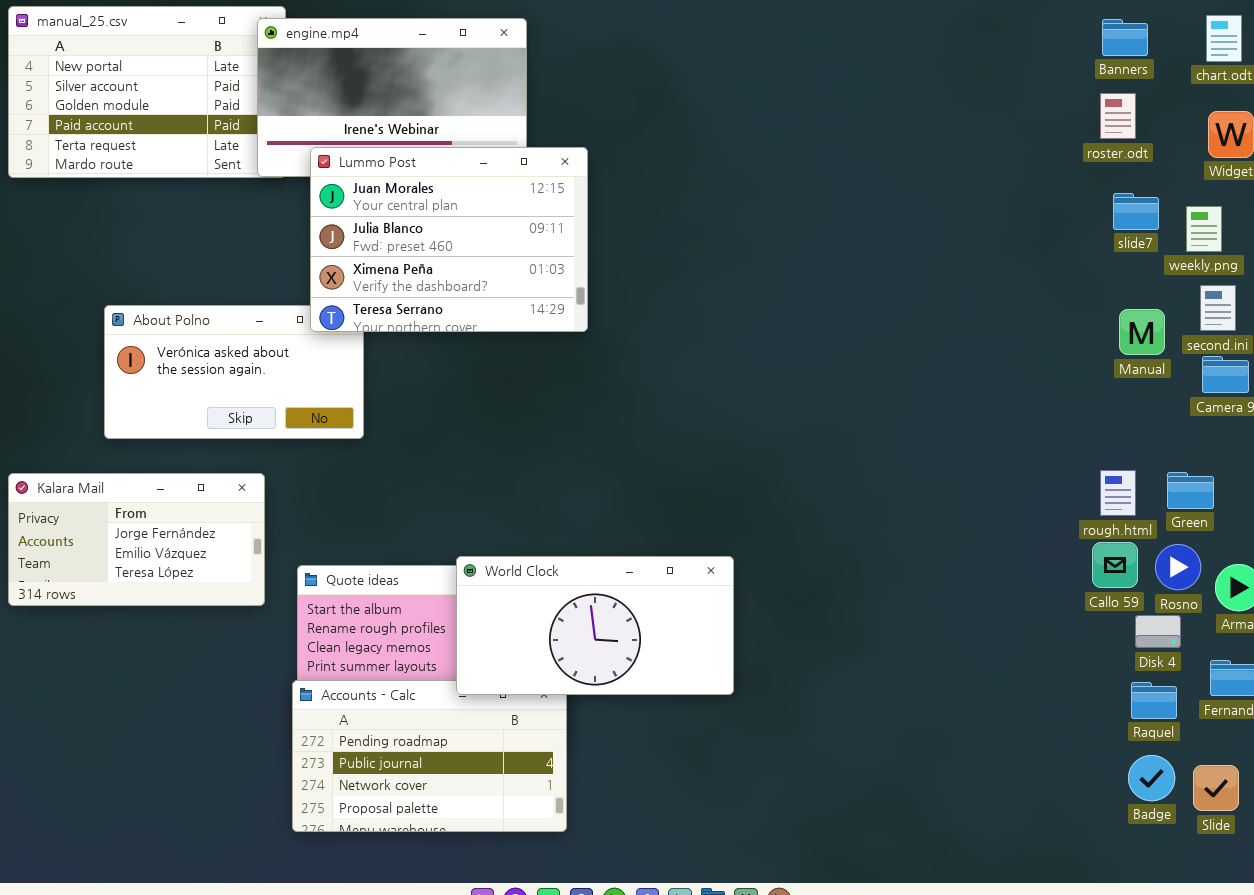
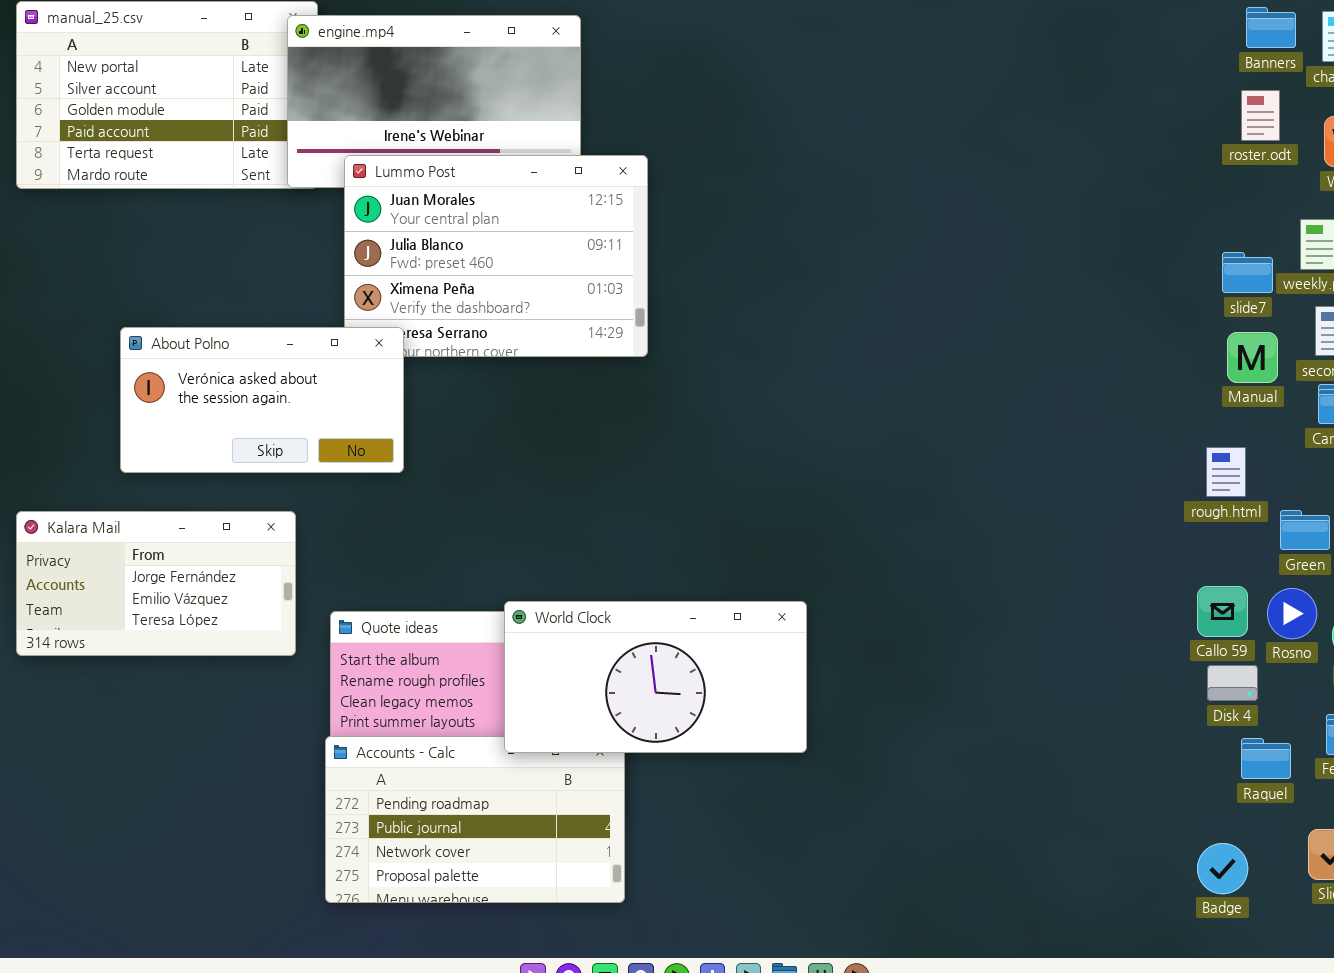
Banners: [1102,19,1148,56] -> [1246,7,1296,48], moved
roster.odt: [1100,93,1136,139] -> [1241,90,1280,141], moved
slide7: [1113,193,1159,230] -> [1222,252,1273,293], moved
About Polno: [104,305,364,439] -> [120,327,404,473], raised
rough.html: [1100,470,1136,516] -> [1206,447,1246,497], moved
Disk 4: [1135,615,1181,648] -> [1207,665,1258,701], moved
Badge: [1128,755,1175,801] -> [1197,843,1248,894], moved

